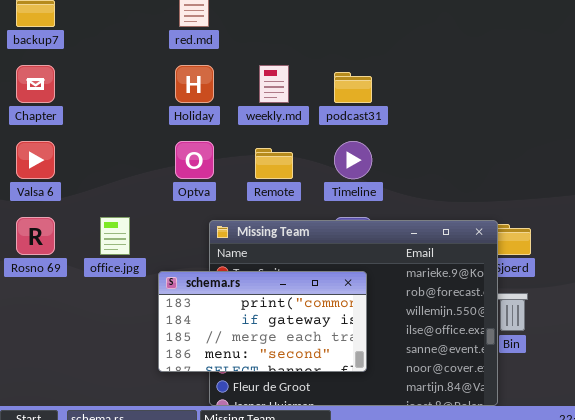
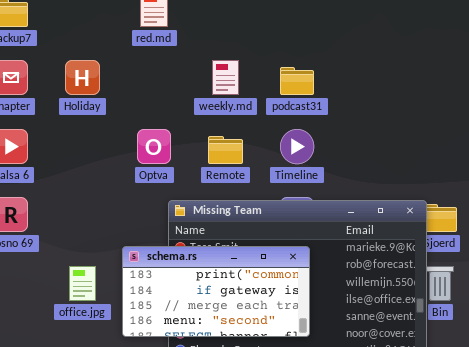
Holiday: [175,65,214,103] -> [65,60,100,95], moved
office.jpg: [100,217,130,255] -> [69,266,96,301], moved

